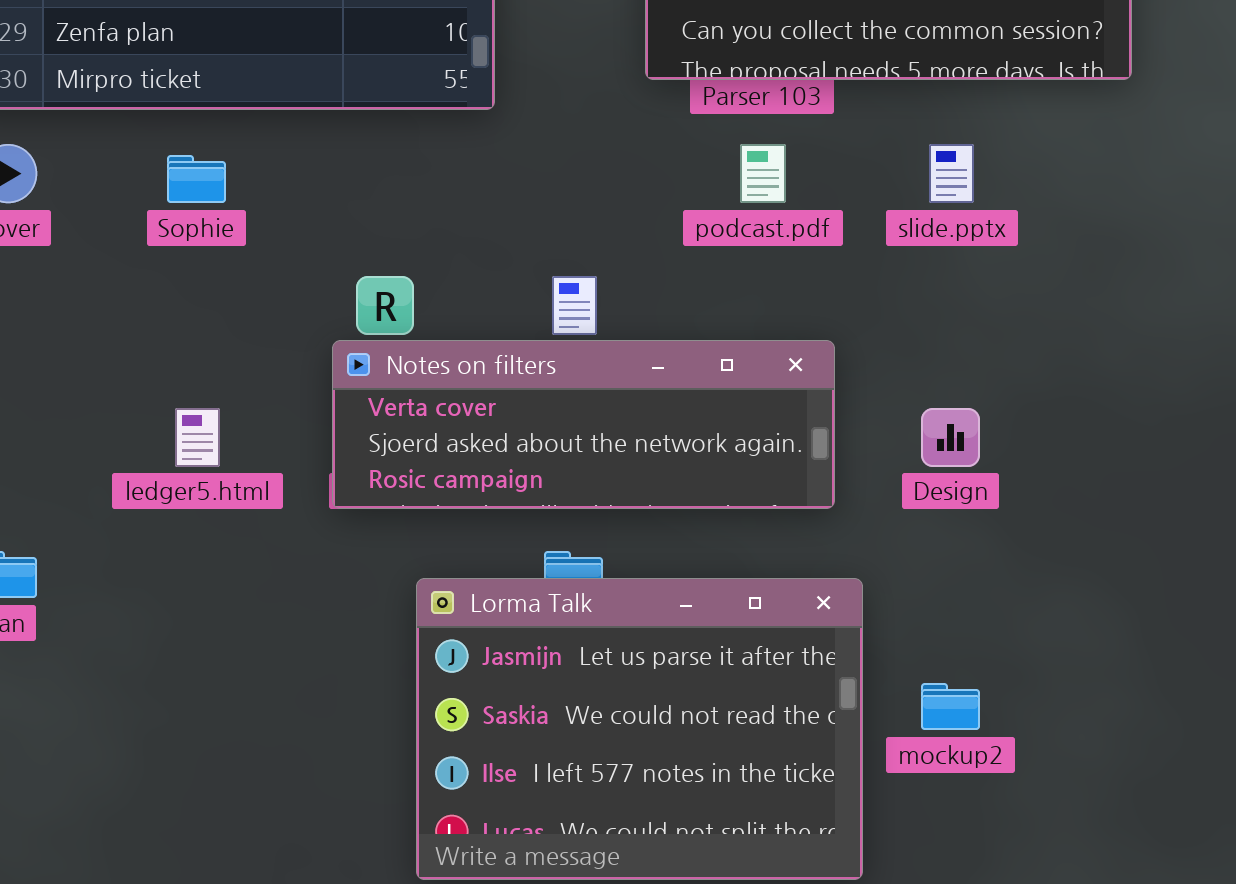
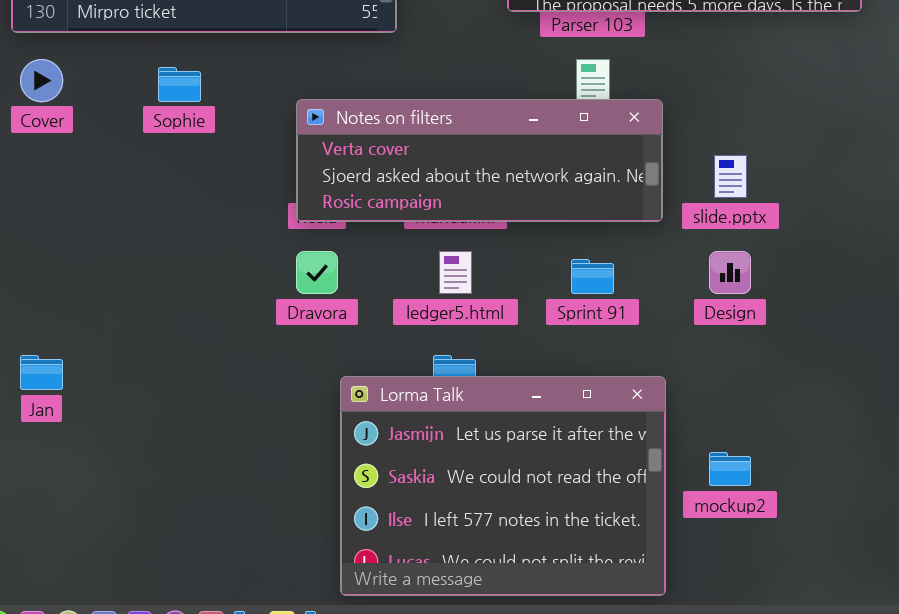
slide.pptx: [929,144,974,203] -> [714,155,747,198], moved
Notes on filters: [332,340,835,509] -> [296,99,663,222], moved
ledger5.html: [175,408,220,467] -> [439,251,472,294], moved

